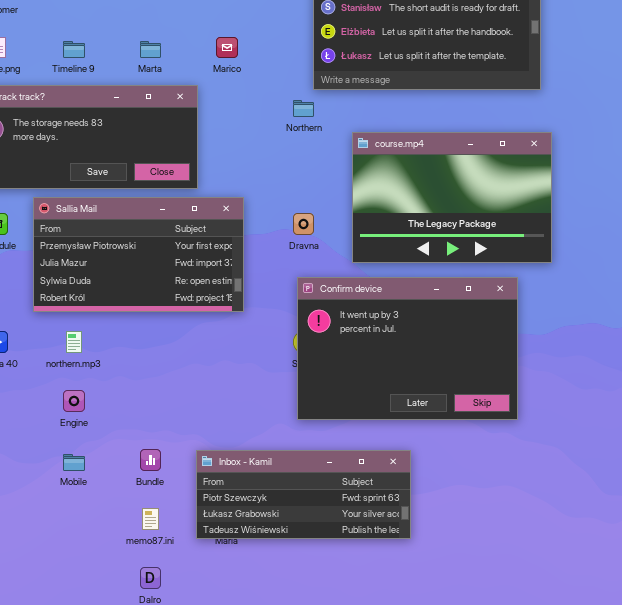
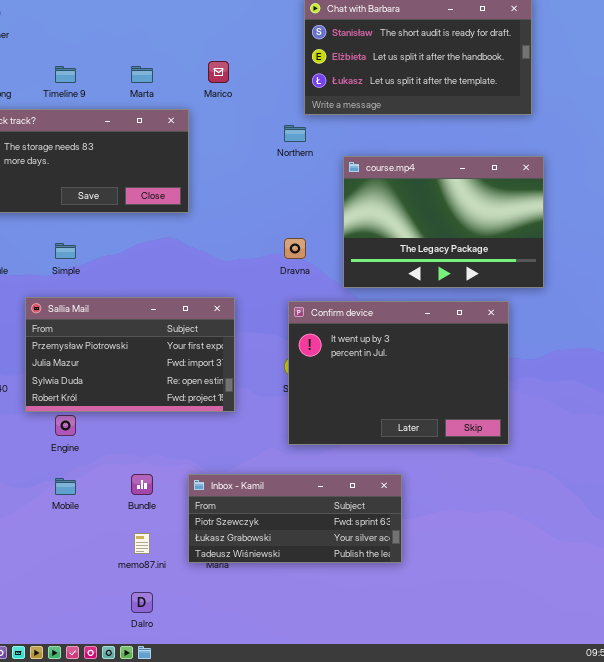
Sallia Mail: [33,197,244,312] -> [25,297,235,412], moved

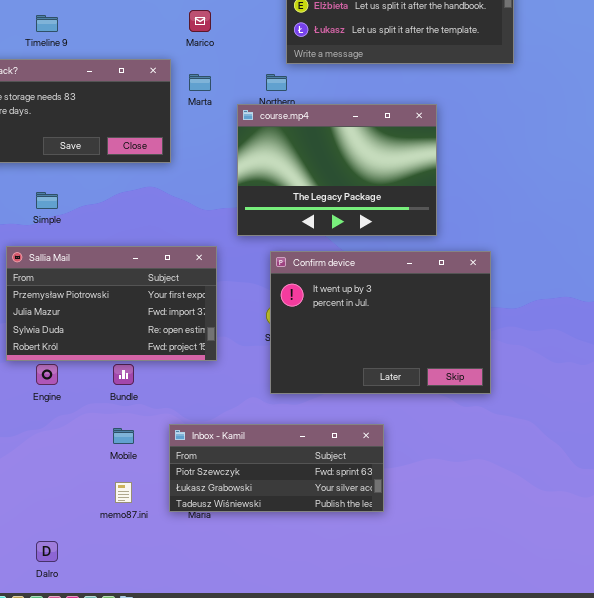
Marta: [131,66,153,83] -> [189,74,211,91], moved
course.mp4: [343,156,544,288] -> [237,104,437,236], moved
Bundle: [131,474,153,495] -> [113,364,134,385], moved
Mobile: [55,478,76,495] -> [113,428,134,444], moved
Dalro: [131,592,153,613] -> [36,541,58,562], moved

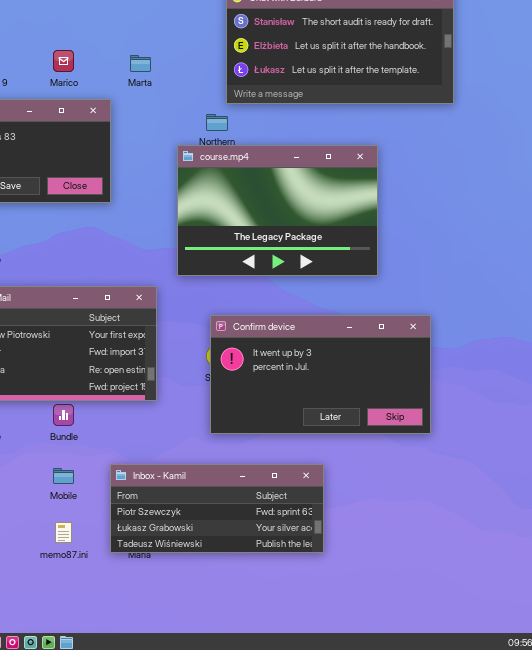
Marico: [189,10,211,32] -> [53,50,74,72], moved
Marta: [189,74,211,91] -> [130,55,151,72], moved
Confirm device: [270,251,491,394] -> [210,315,431,434], resized

